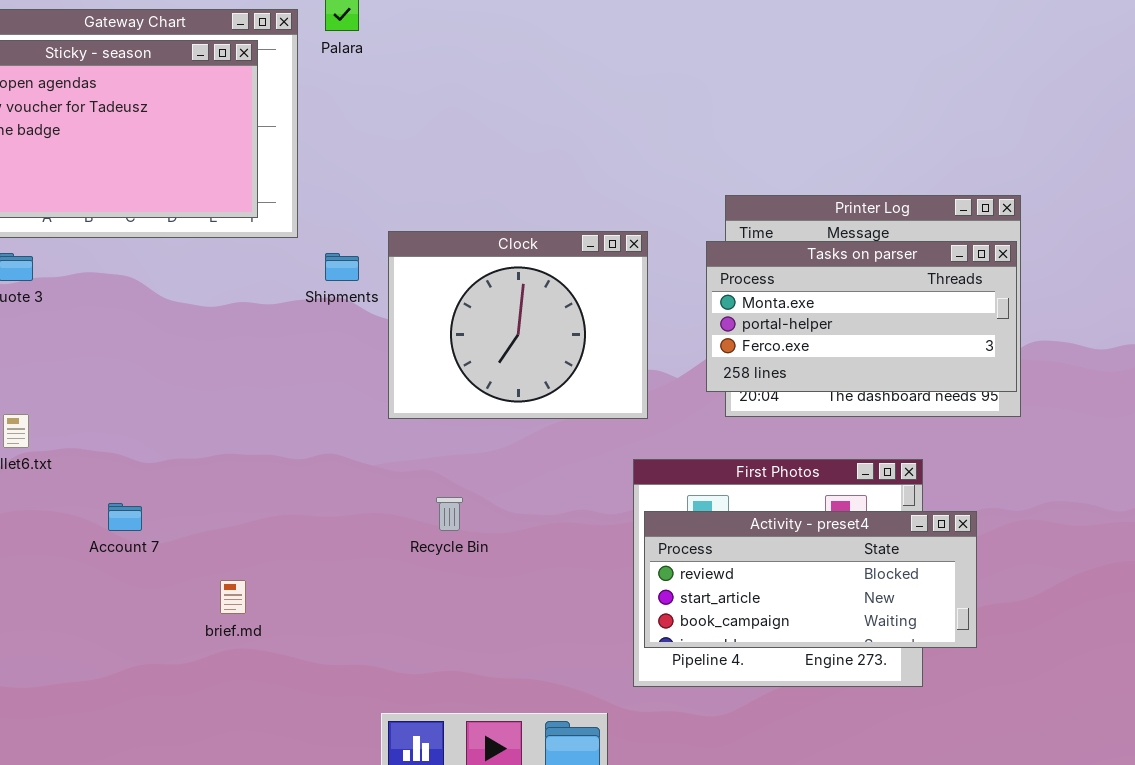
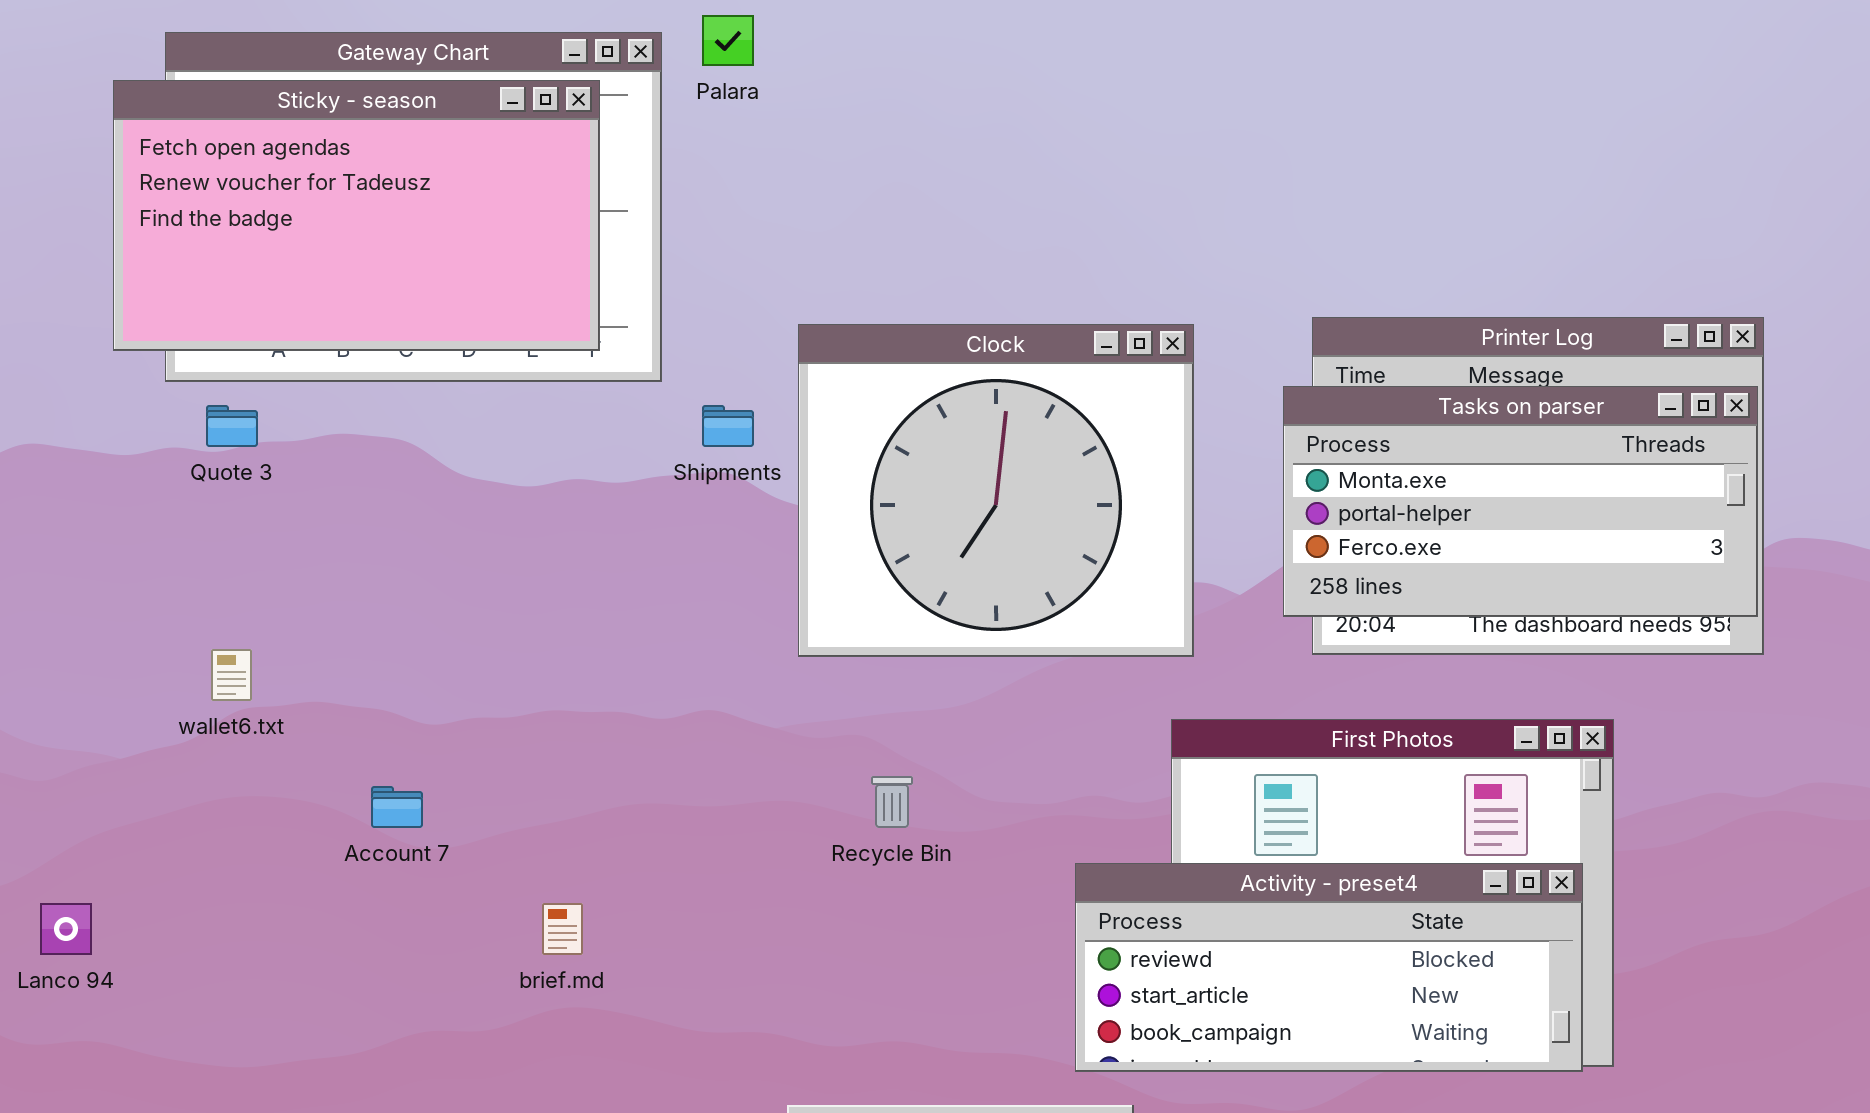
Clock: [388,231,648,419] -> [798,324,1194,657], resized
Activity - preset4: [644,511,977,648] -> [1075,863,1583,1072], moved

